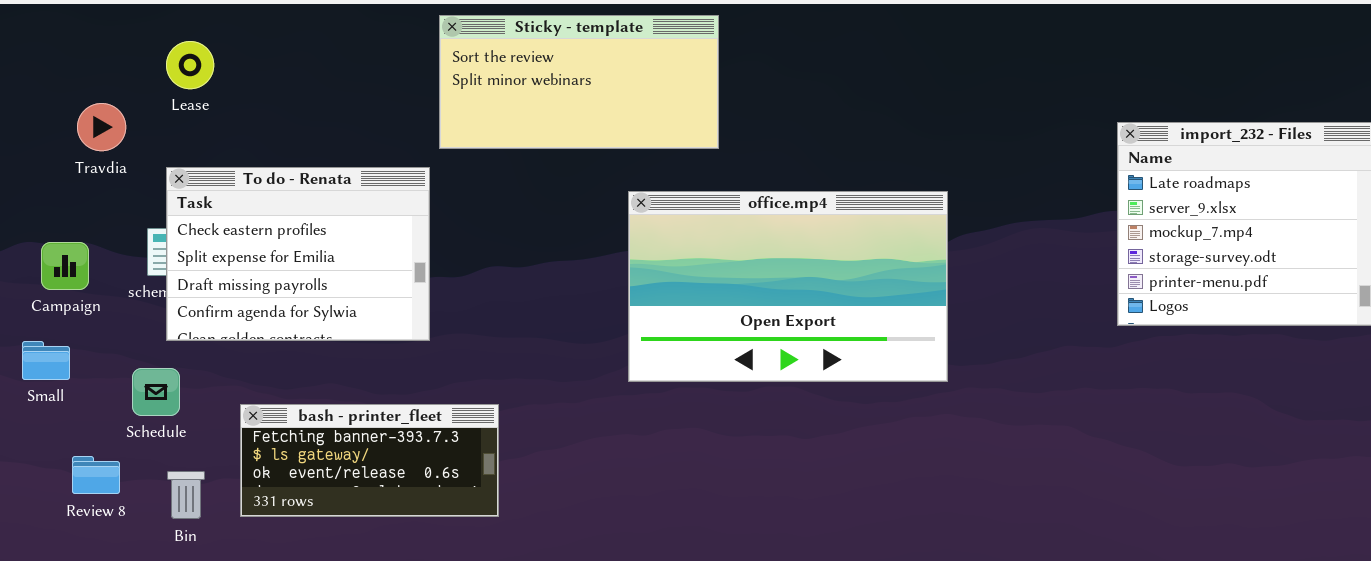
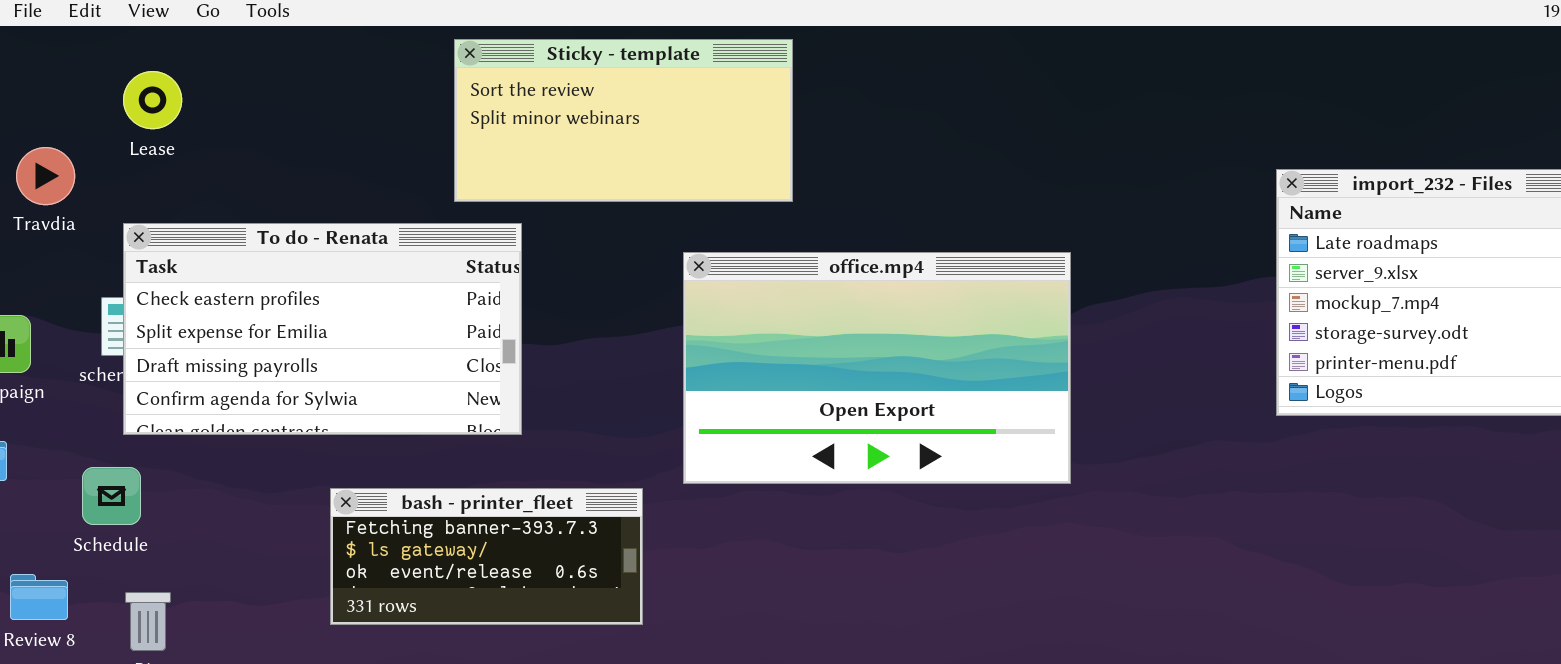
To do - Renata: [166,167,430,341] -> [123,223,522,435], resized
bash - printer_fleet: [240,404,499,517] -> [330,488,643,625], moved

